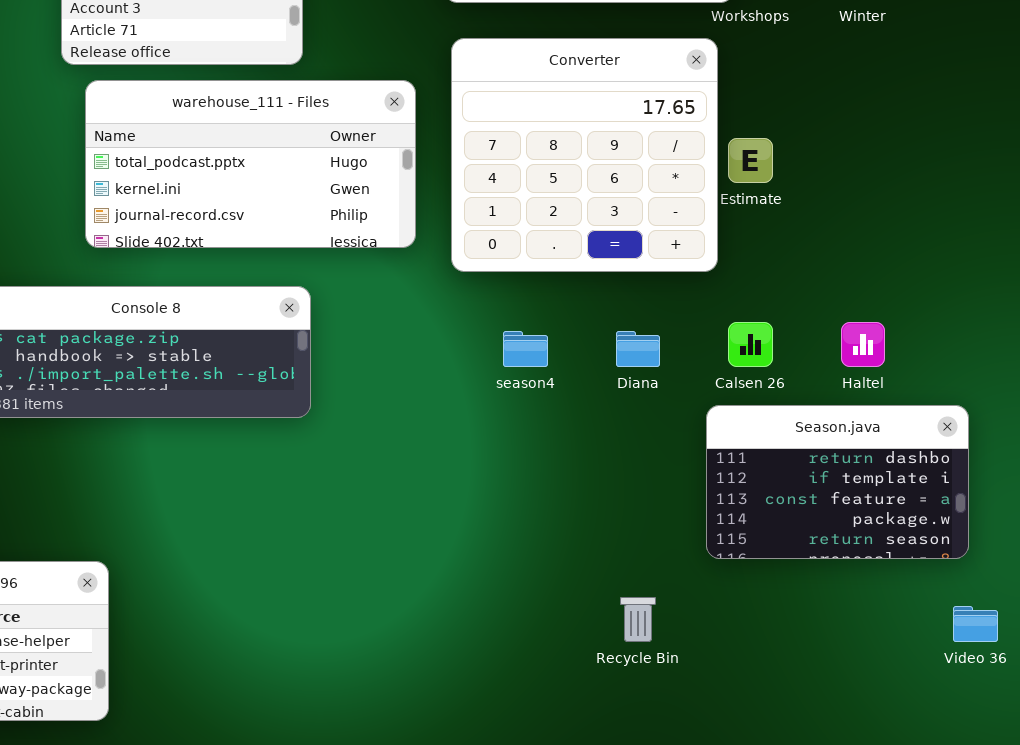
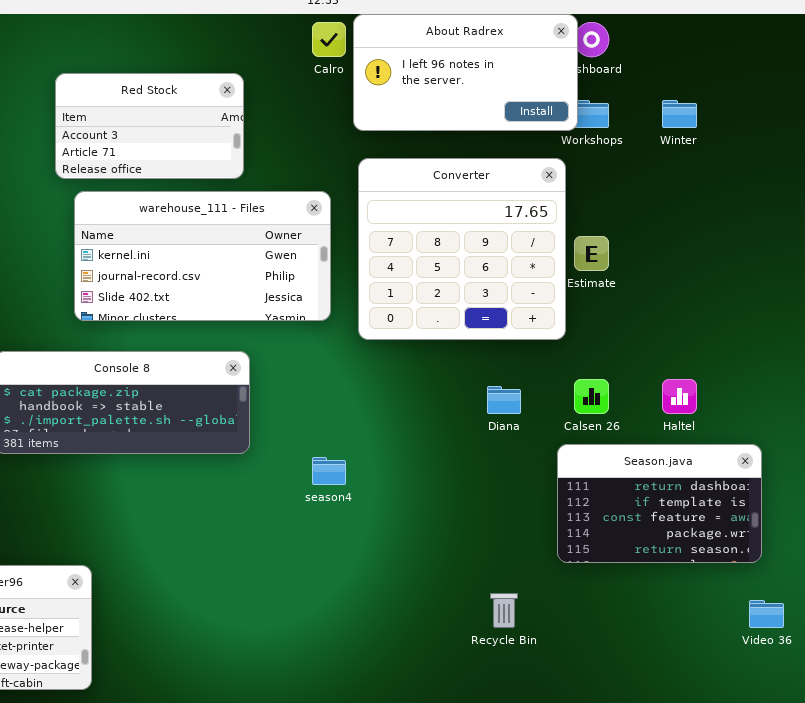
warehouse_111 - Files: [85,80,416,248] -> [74,191,331,321], scrolled down 1 row
season4: [503,331,548,367] -> [312,457,346,485], moved

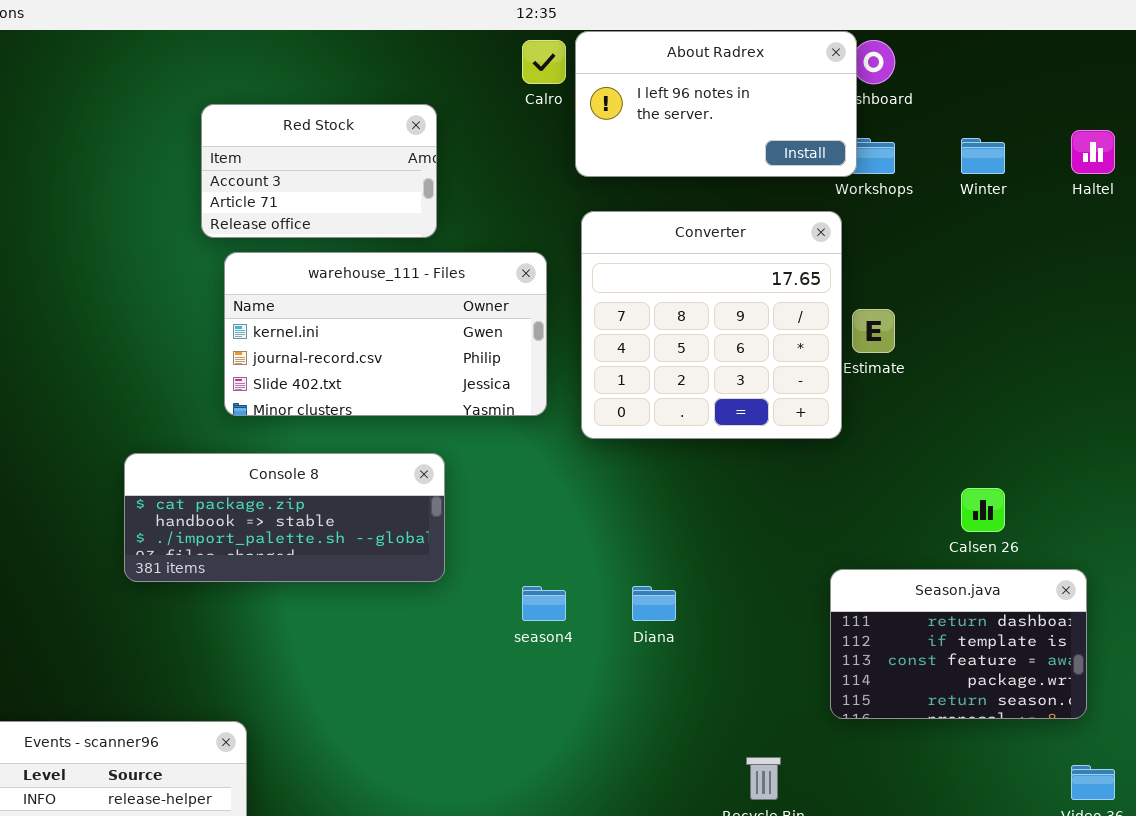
Calsen 26: [574,379,609,414] -> [961,488,1005,532], moved
Haltel: [662,379,697,414] -> [1071,130,1115,174], moved
Diana: [487,386,521,414] -> [632,586,676,621], moved

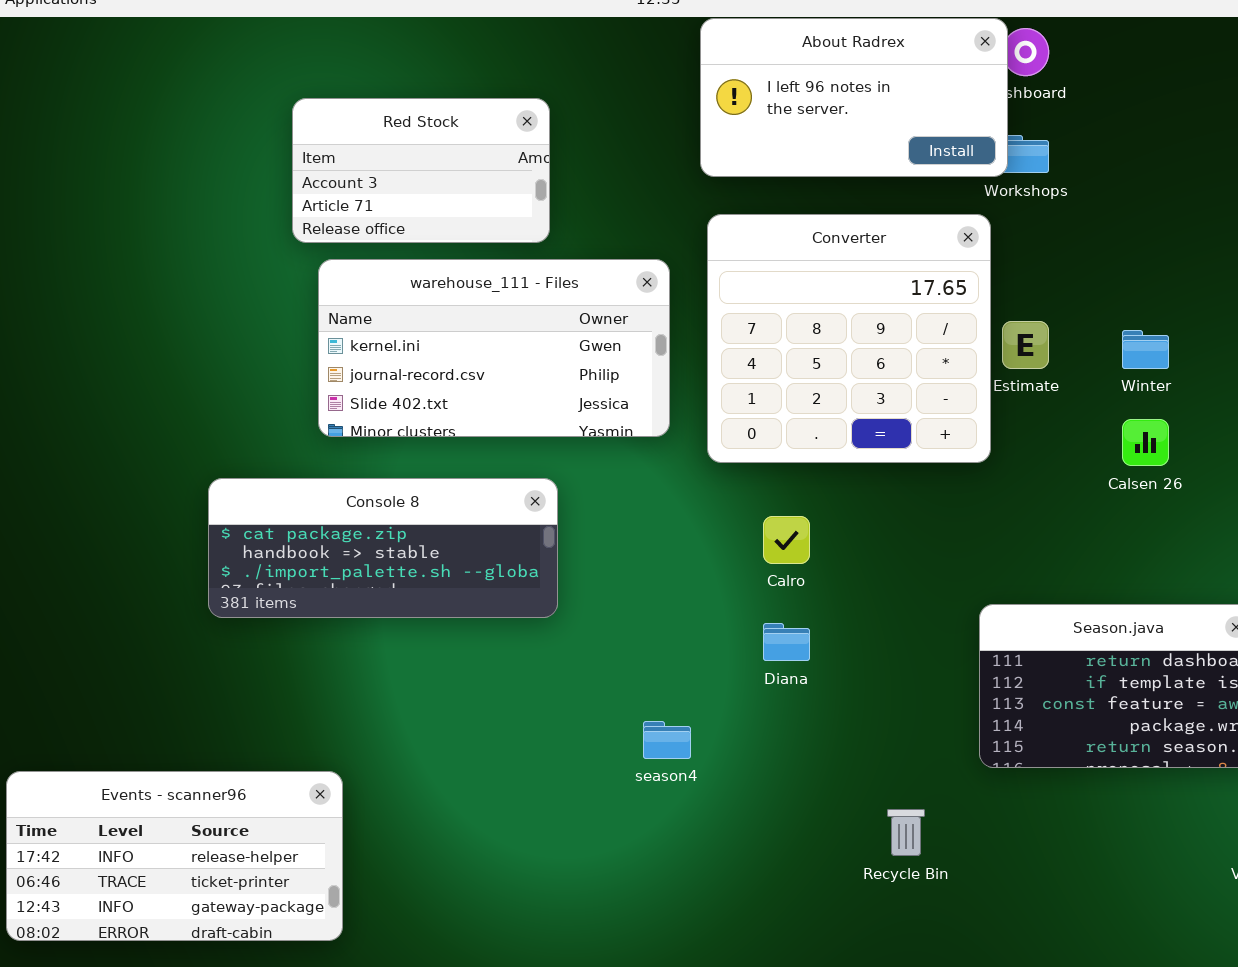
Calro: [522,40,566,84] -> [763,516,810,564], moved
Winter: [961,138,1005,174] -> [1122,330,1169,369], moved
Calsen 26: [961,488,1005,532] -> [1122,419,1169,466], moved
season4: [522,586,566,621] -> [643,721,691,759], moved

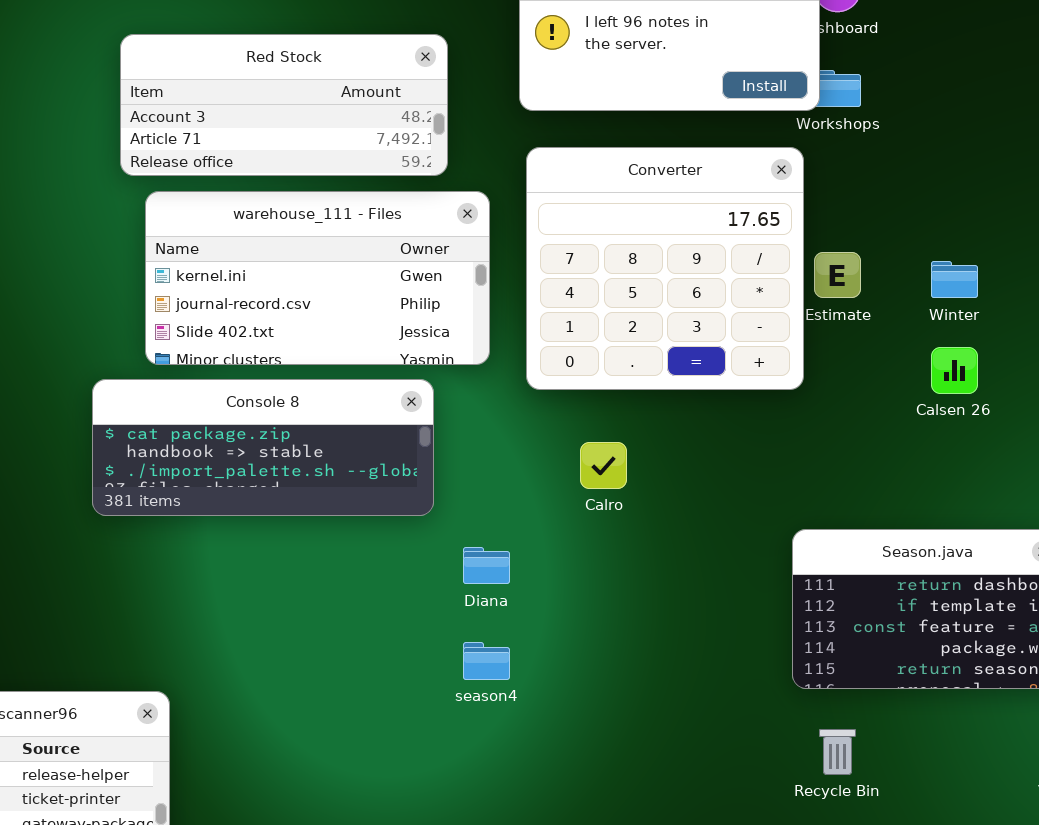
Red Stock: [292,98,550,243] -> [120,34,448,176], resized
Console 8: [208,478,558,618] -> [92,379,434,516], moved
Diana: [763,623,810,661] -> [463,547,510,584], moved
Recycle Bin: [887,809,925,856] -> [819,729,856,775], moved

